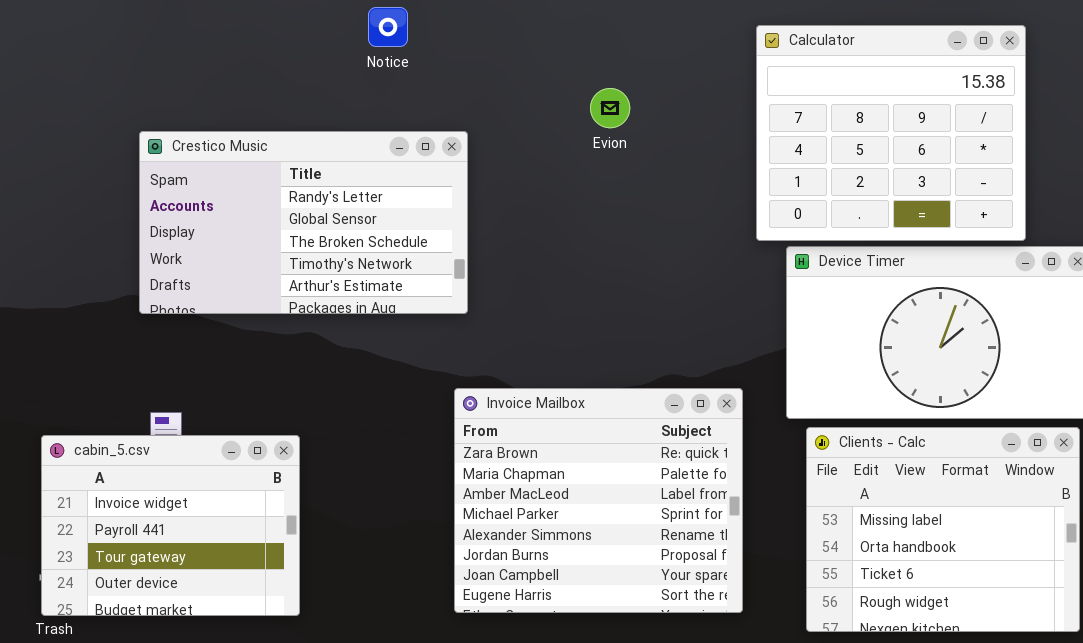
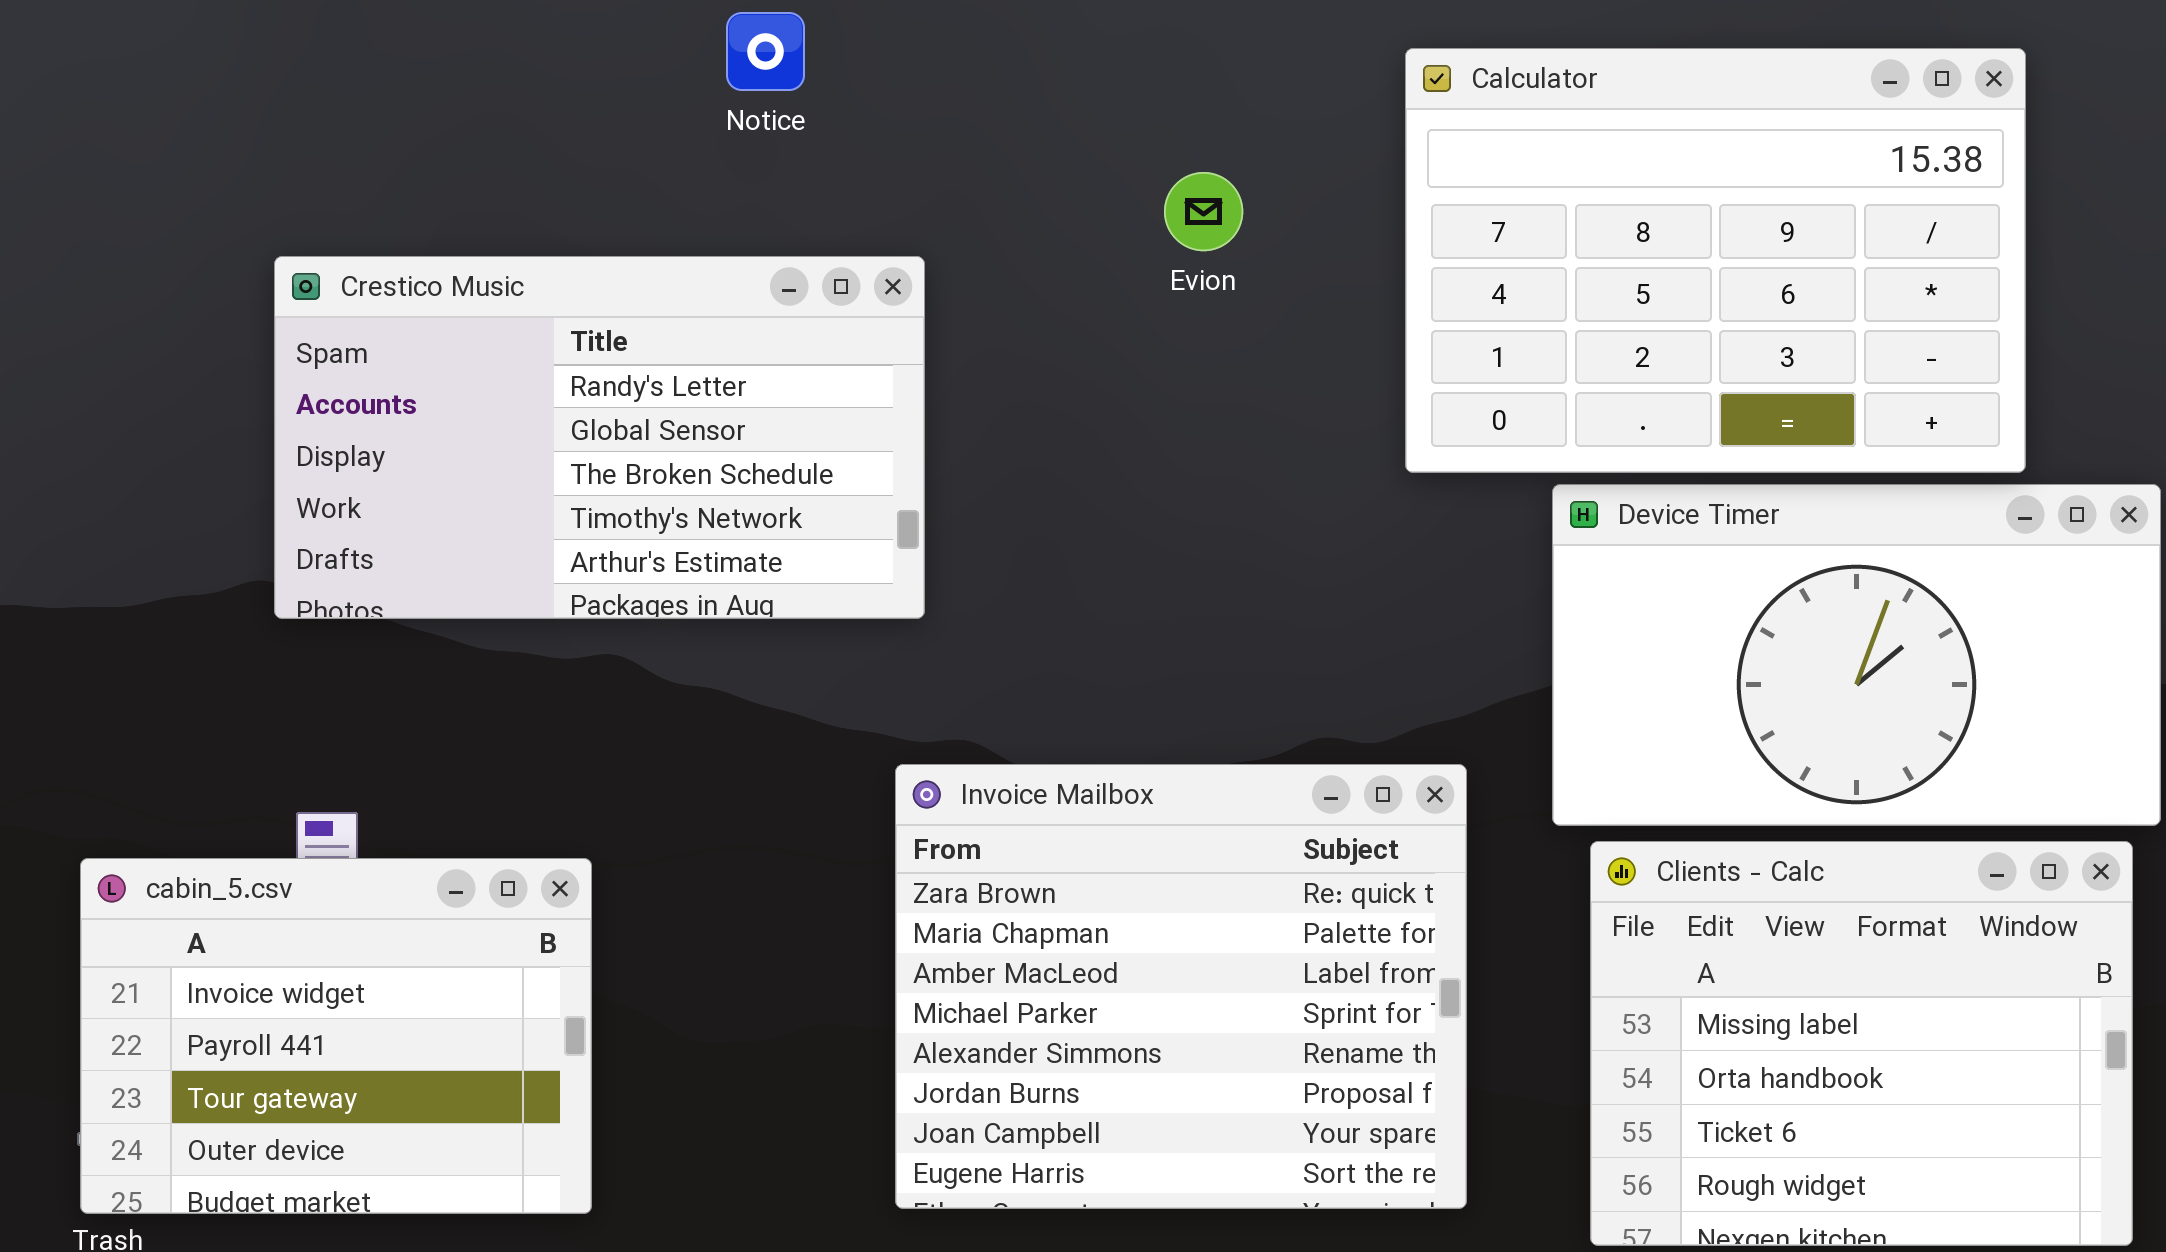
Calculator: [756,25,1026,241] -> [1405,48,2026,473], resized

